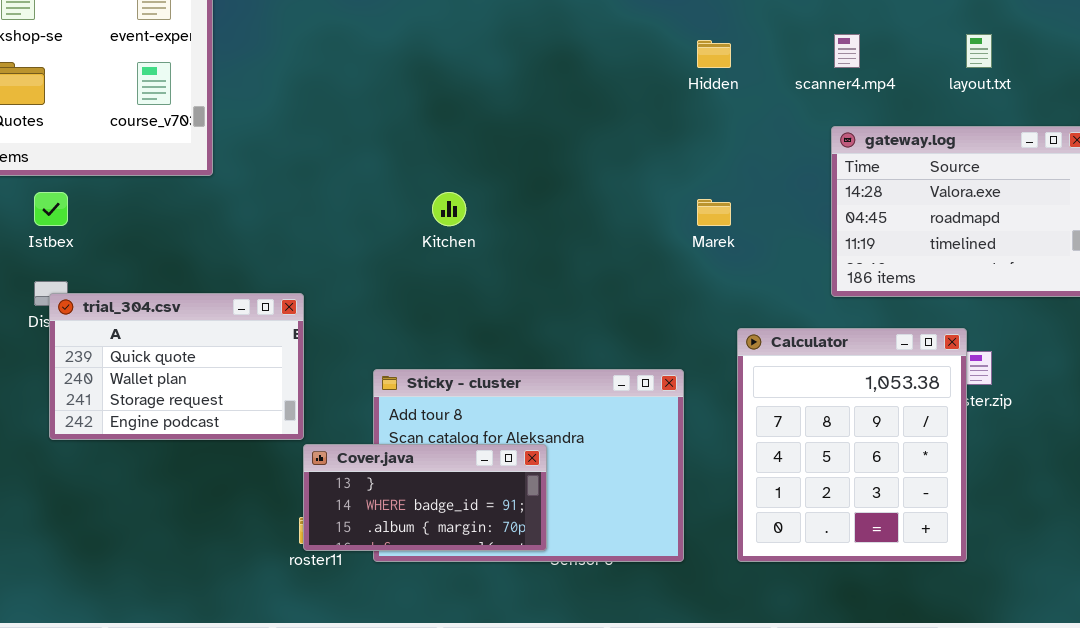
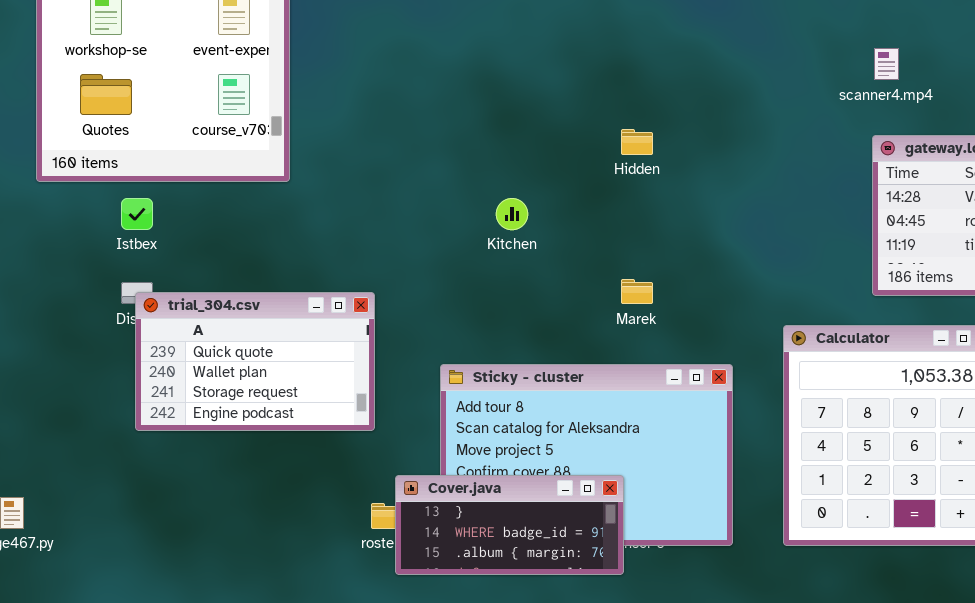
Hidden: [697,40,731,68] -> [621,129,653,155], moved
Marek: [697,199,731,226] -> [621,279,653,304], moved
Cover.java: [303,444,547,551] -> [395,475,624,575], moved

